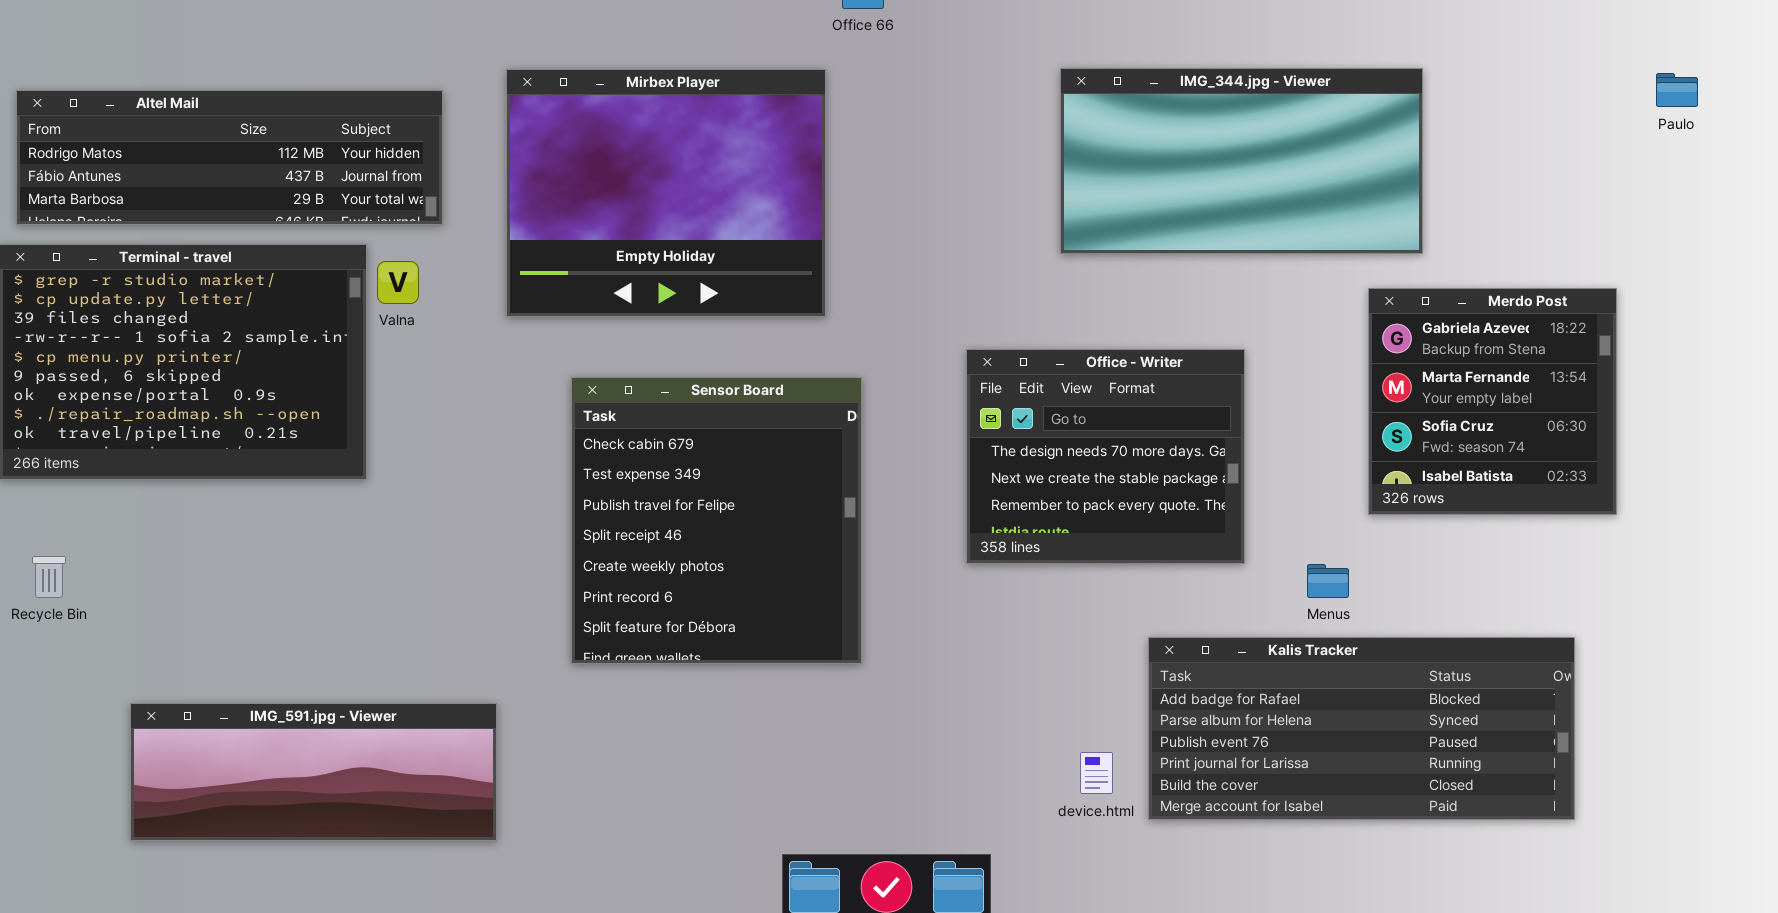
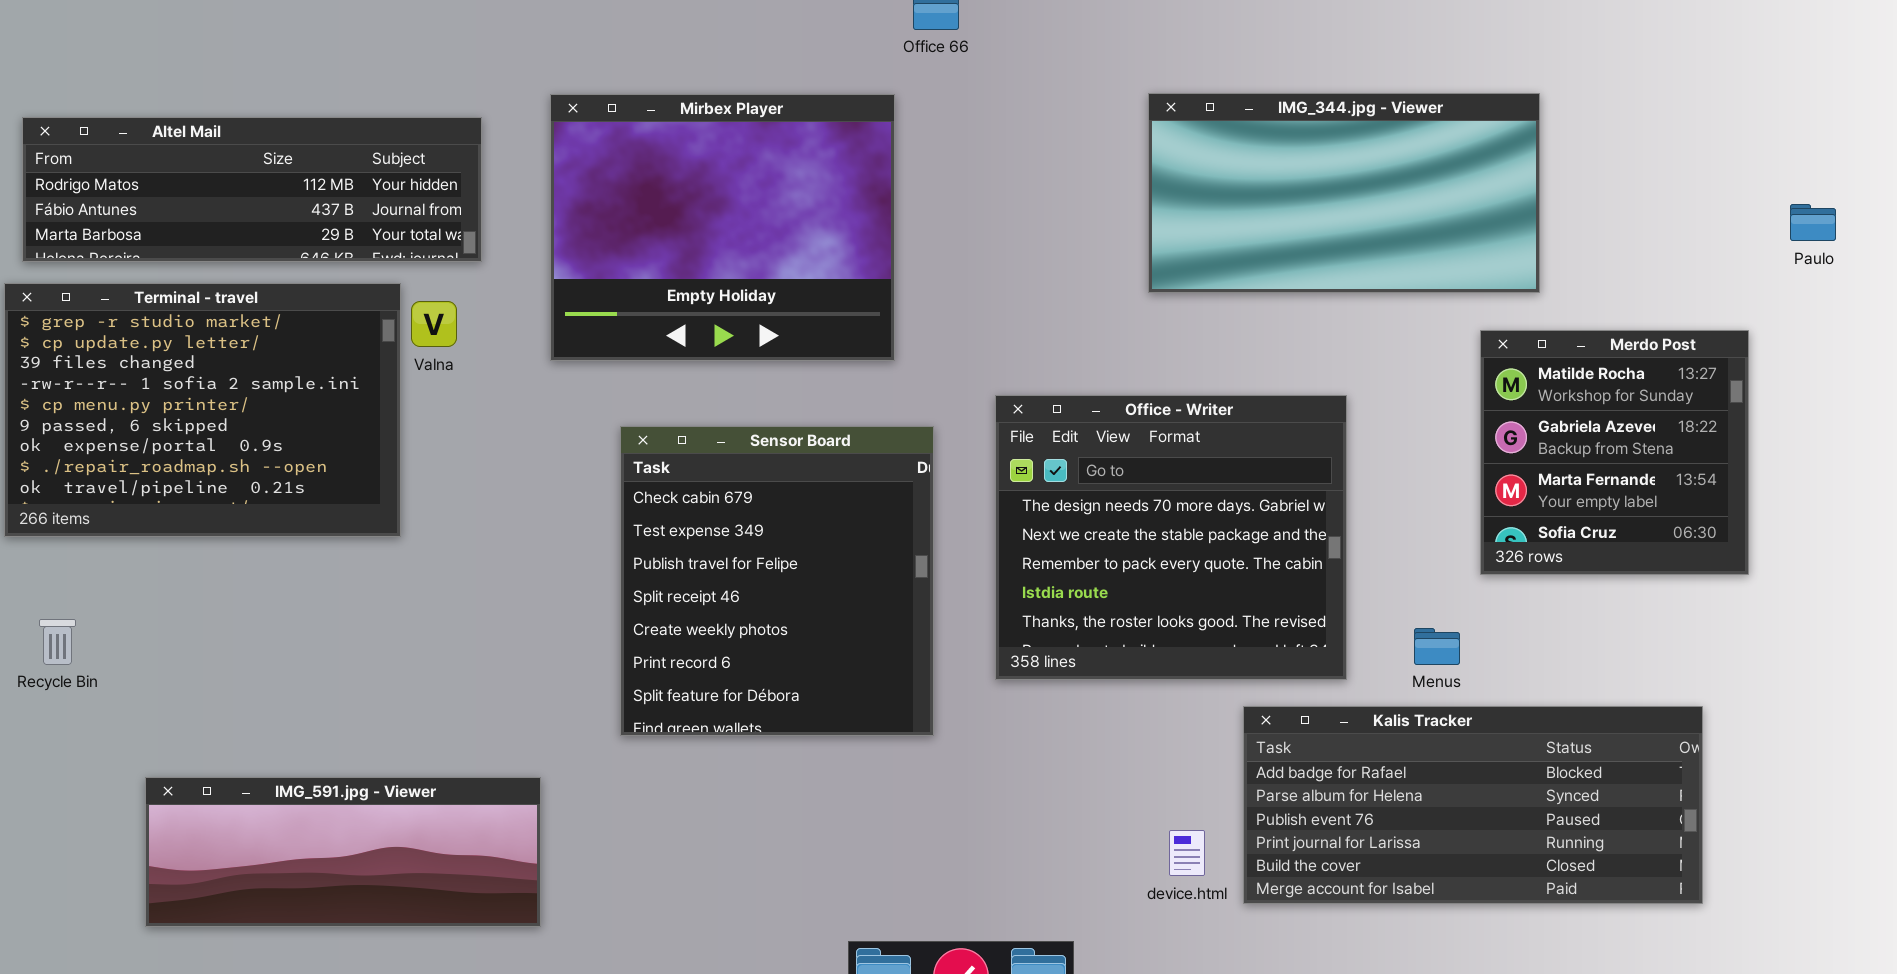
Paulo: [1656,73,1698,107] -> [1790,204,1836,241], moved
Merdo Post: [1368,288,1617,515] -> [1480,330,1749,575], scrolled up 1 row
Office - Writer: [966,349,1245,564] -> [995,395,1347,680], resized

